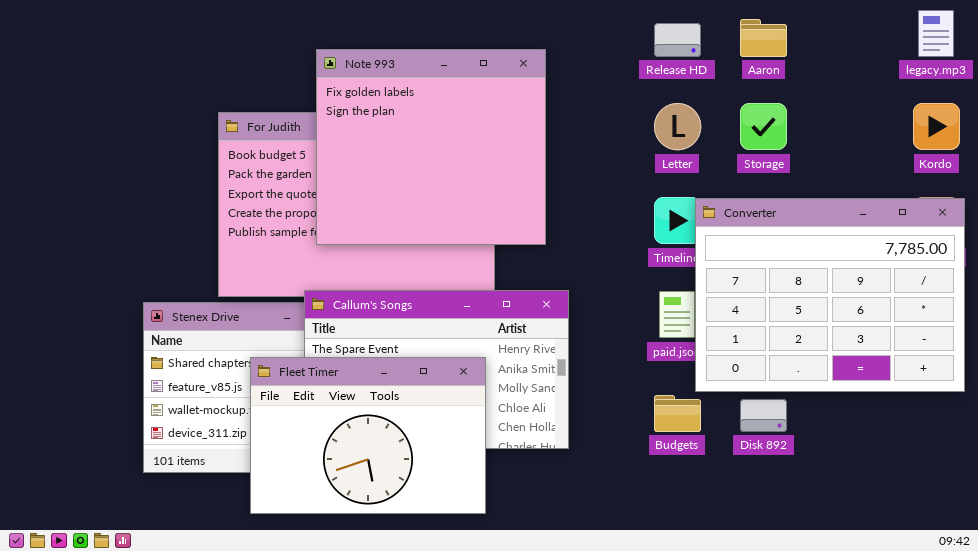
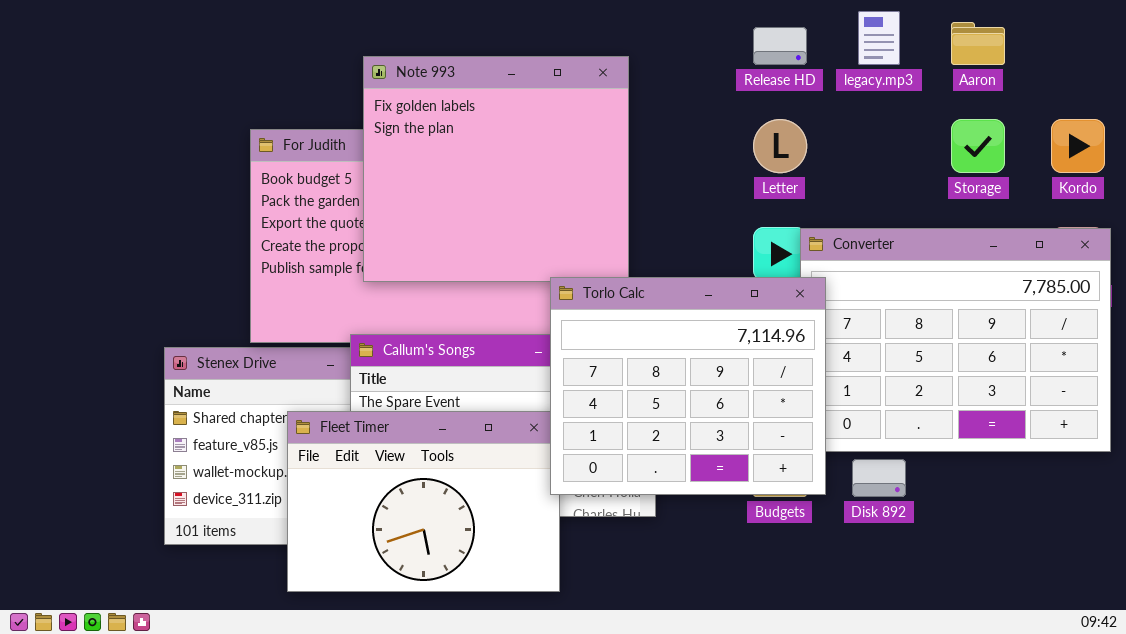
legacy.mp3: [918,10,954,57] -> [858,11,900,65], moved
Aaron: [740,19,787,57] -> [951,22,1005,65], moved
Storage: [740,103,787,150] -> [951,119,1005,173], moved
Torlo Calc: none -> [550,277,826,495], opened

